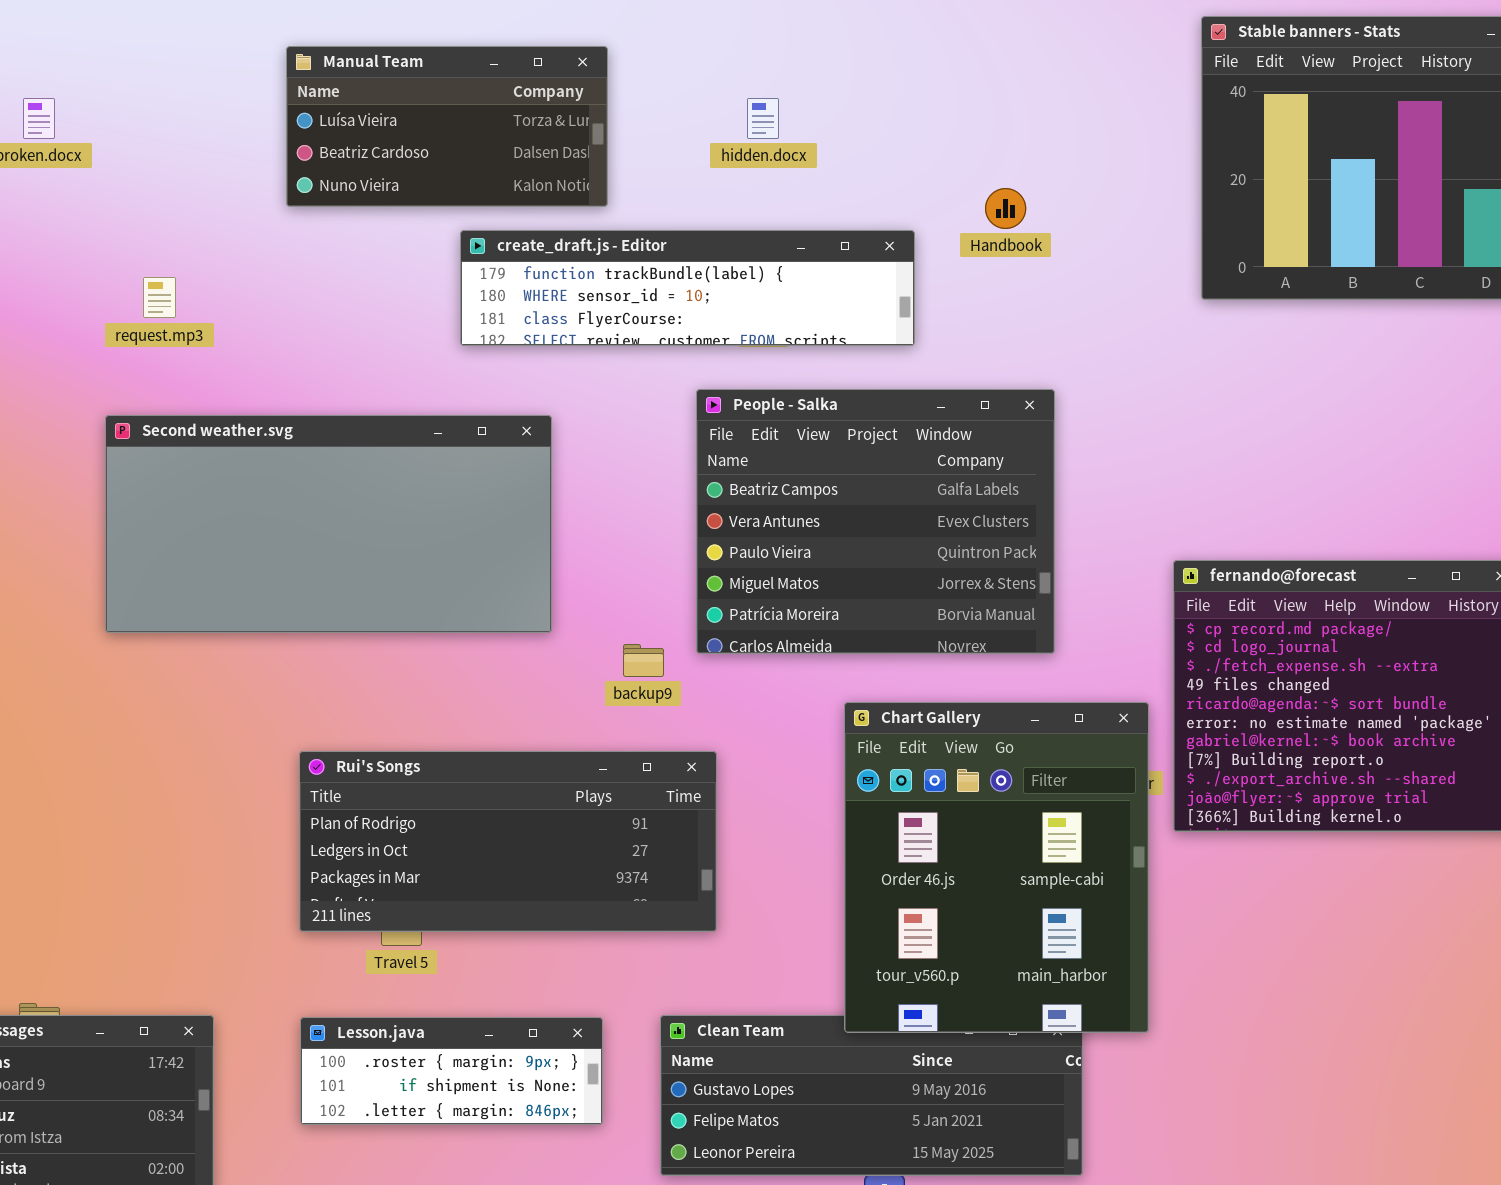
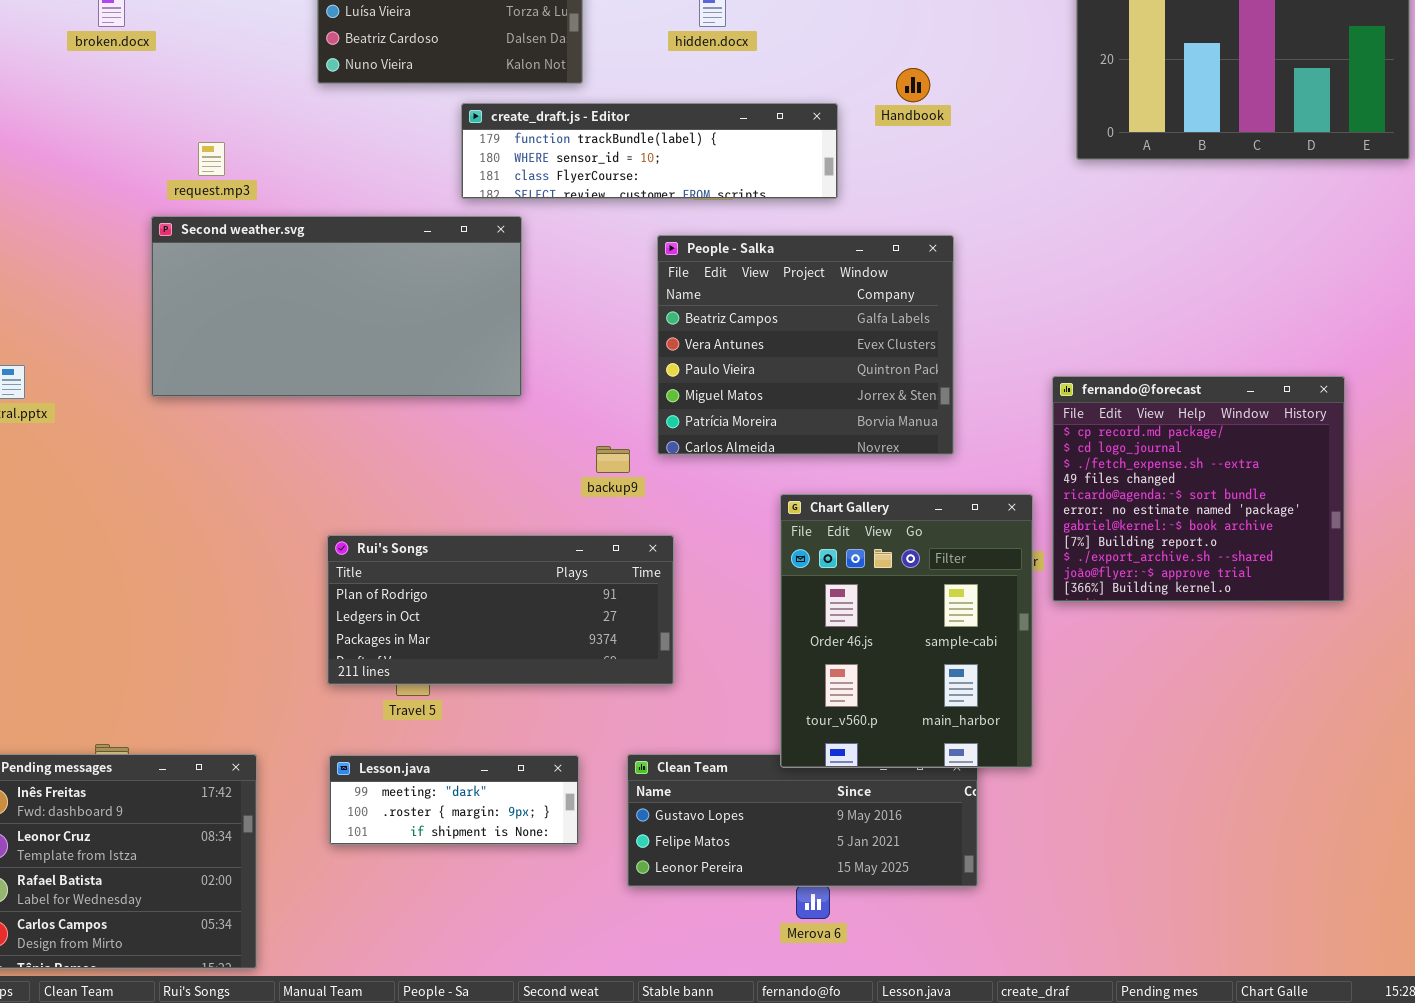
Second weather.svg: [105,415,552,633] -> [151,216,522,397], moved
Lesson.java: [300,1017,603,1125] -> [329,755,579,845], scrolled up 1 row

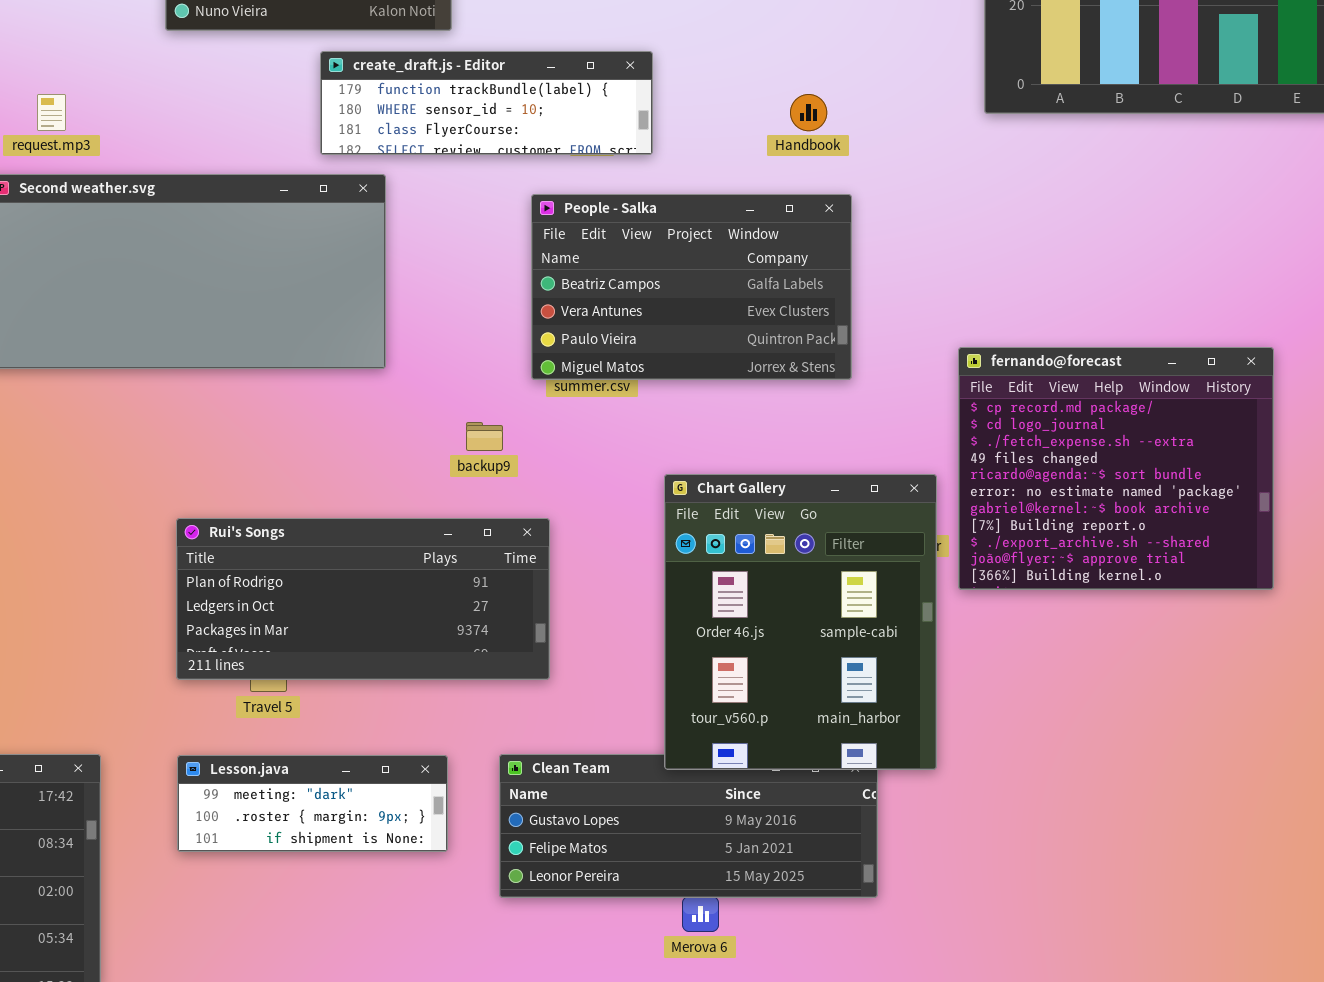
Handbook: [896,68,930,102] -> [790,94,827,131], moved
create_draft.js - Editor: [461,103,838,199] -> [320,51,653,155], resized
People - Salka: [657,235,954,455] -> [531,194,852,380], resized

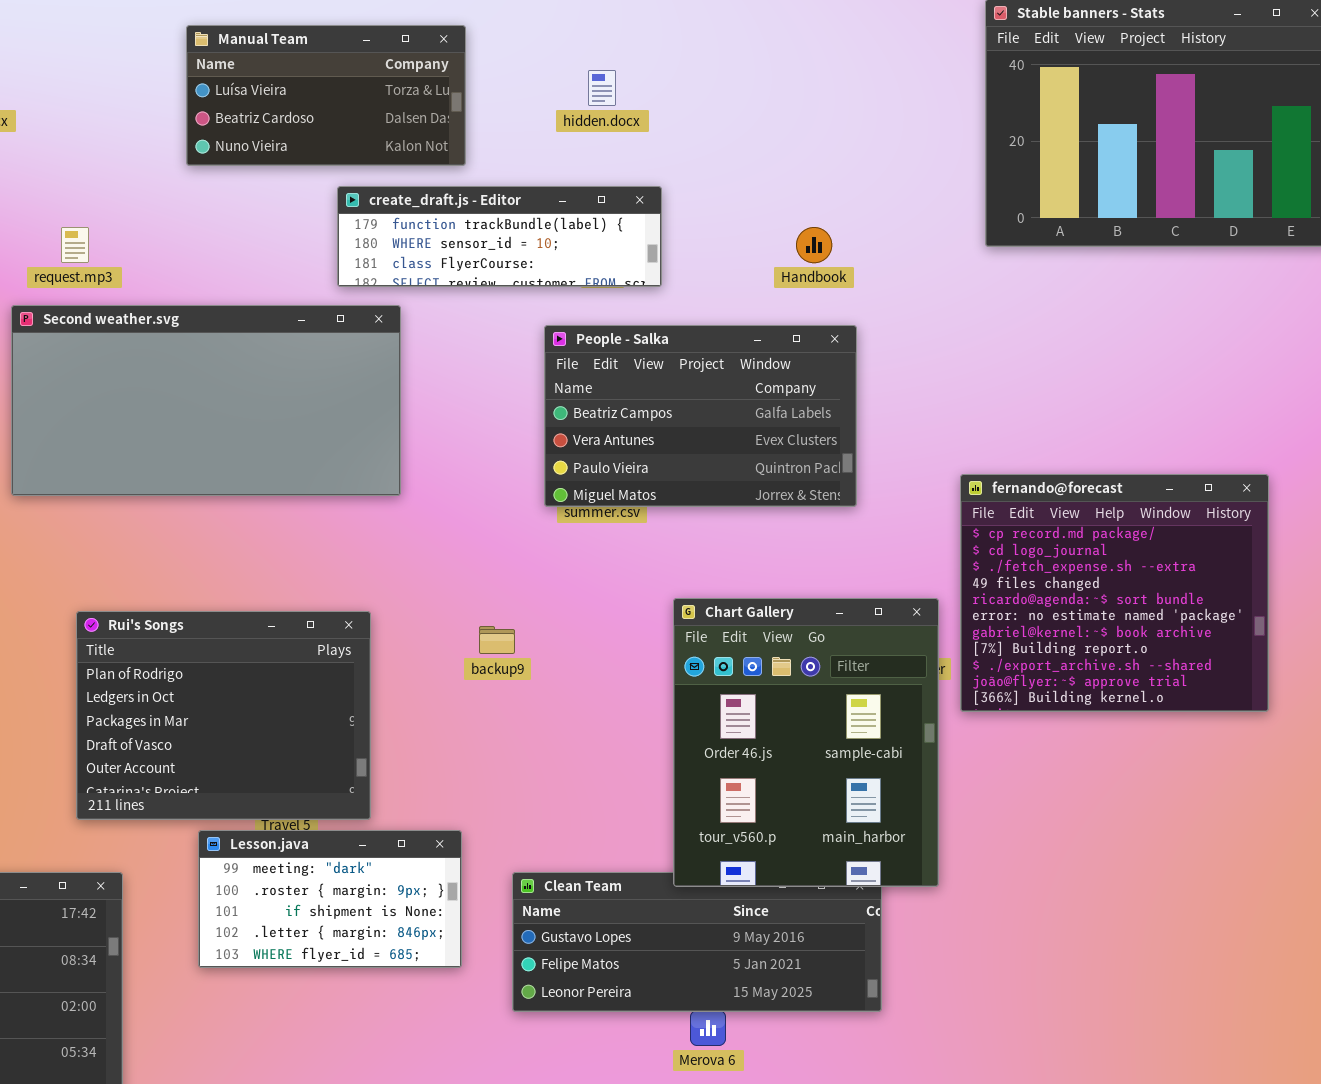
backup9: [466,422,503,451] -> [479,626,515,654], moved
Rui's Songs: [176,518,550,680] -> [76,611,371,820], moved, resized
Lesson.java: [177,755,448,852] -> [198,830,462,968], resized

